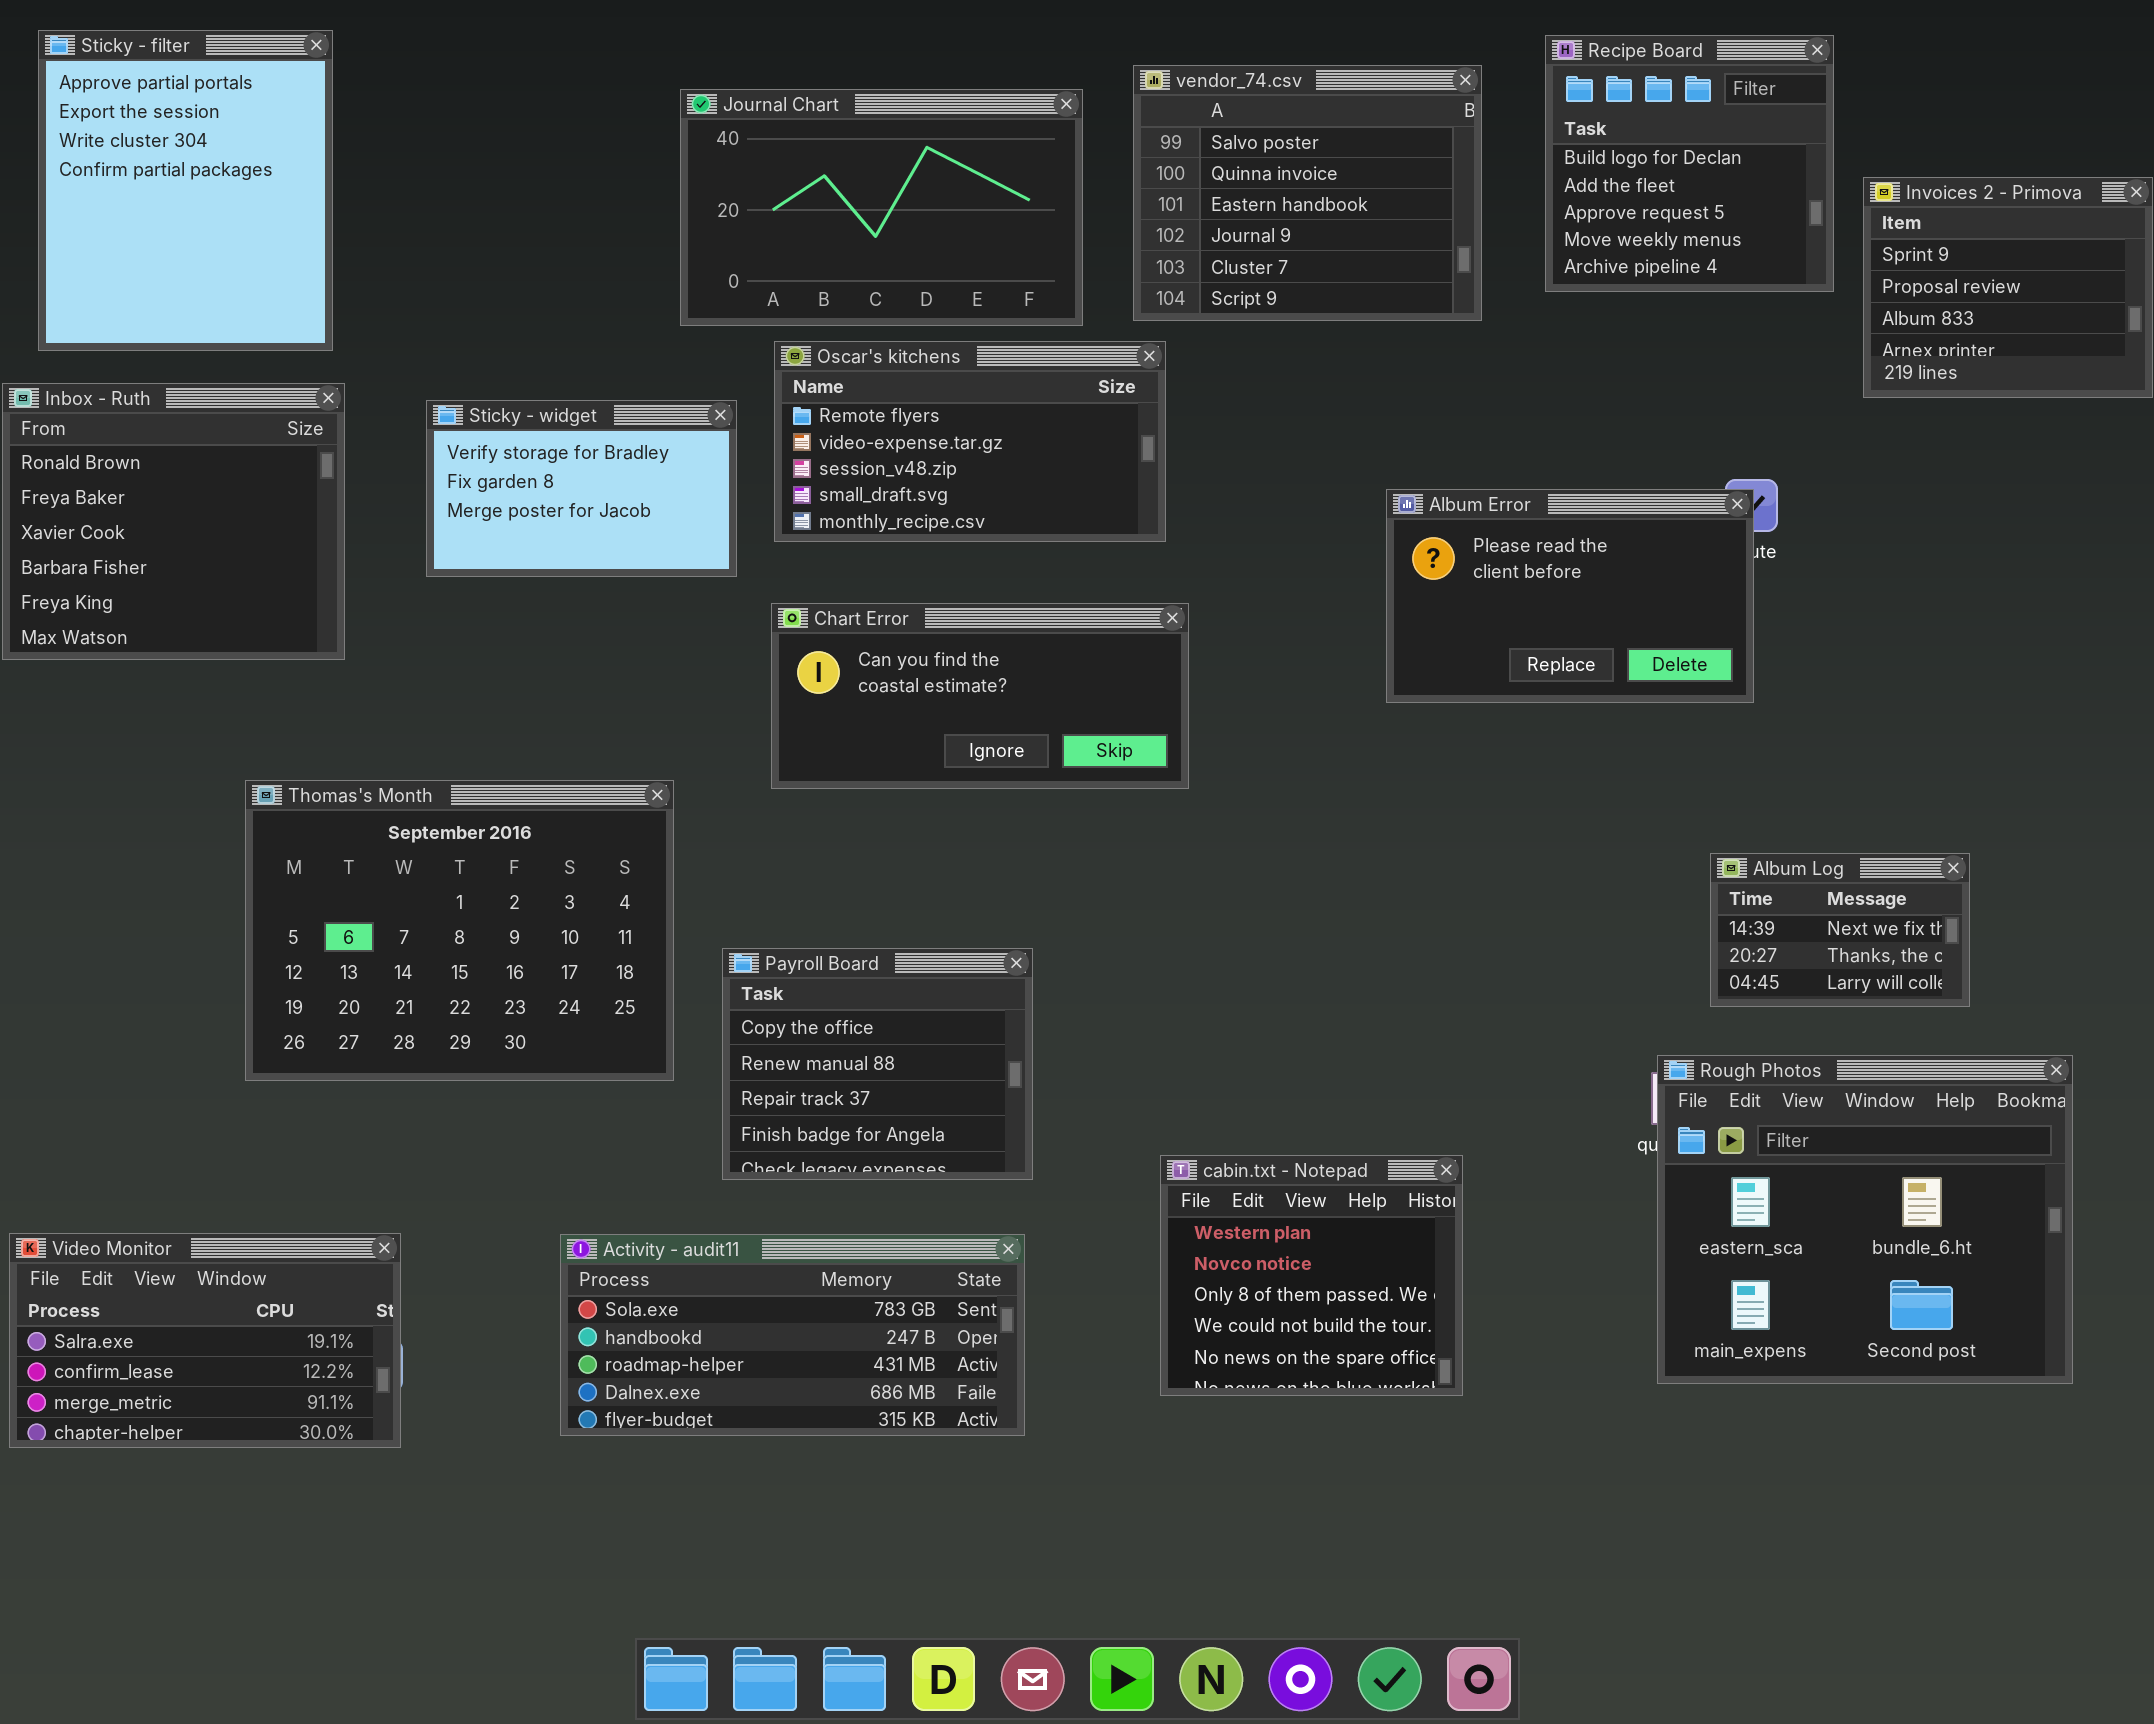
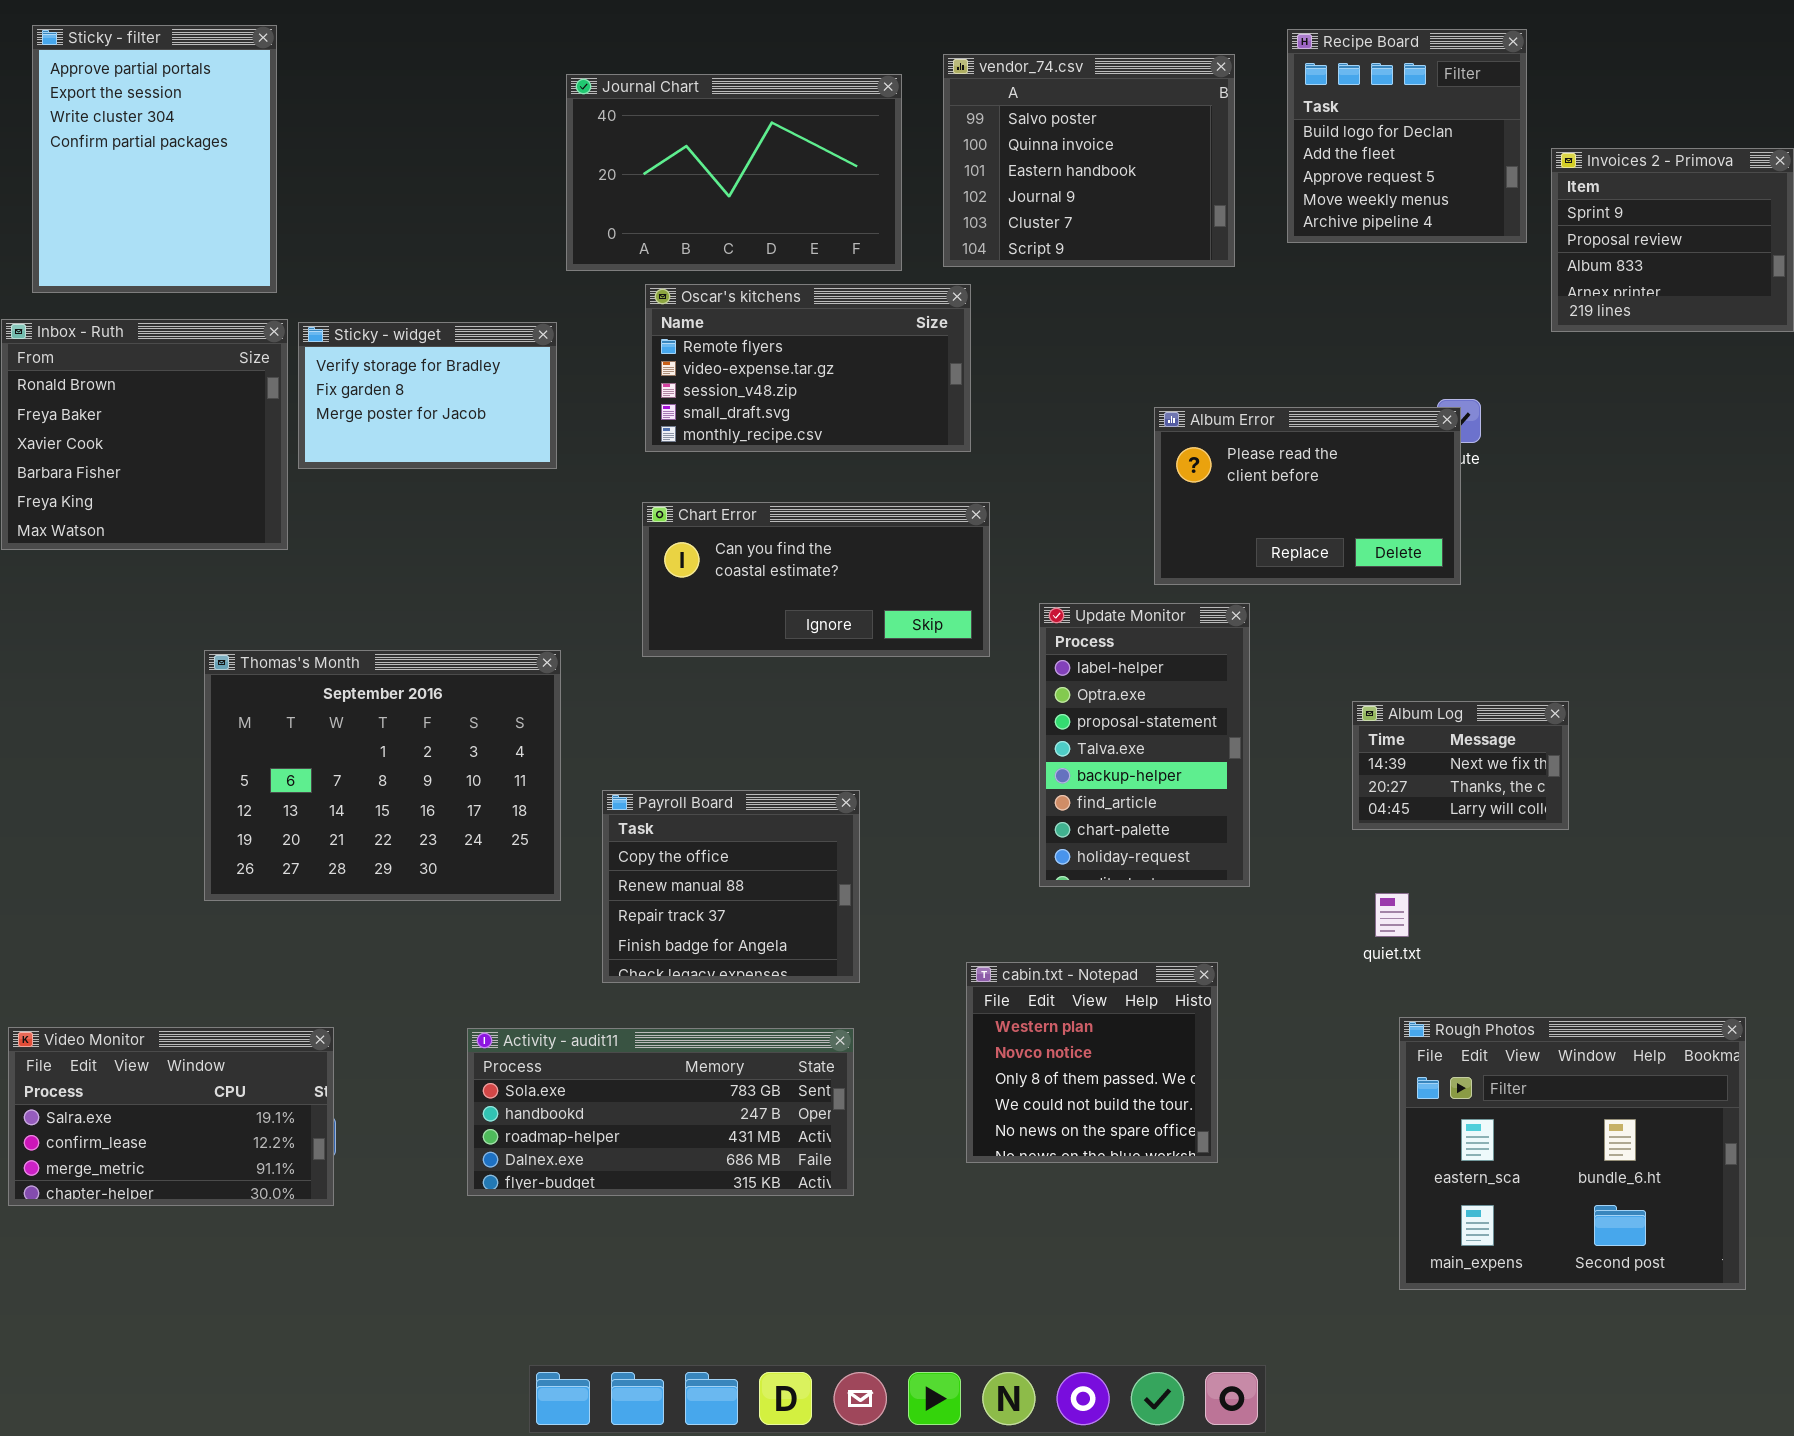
Sticky - widget: [426,400,737,577] -> [298,322,557,469], moved
Update Monitor: none -> [1039,603,1250,887], opened
Album Log: [1710,853,1970,1007] -> [1352,701,1569,830], moved
Rough Photos: [1657,1055,2073,1384] -> [1399,1017,1746,1290], moved

